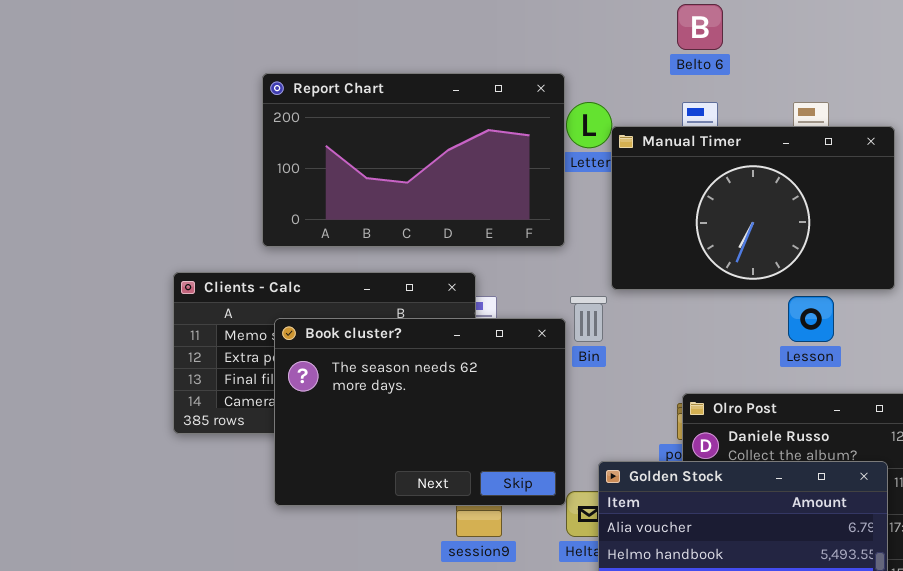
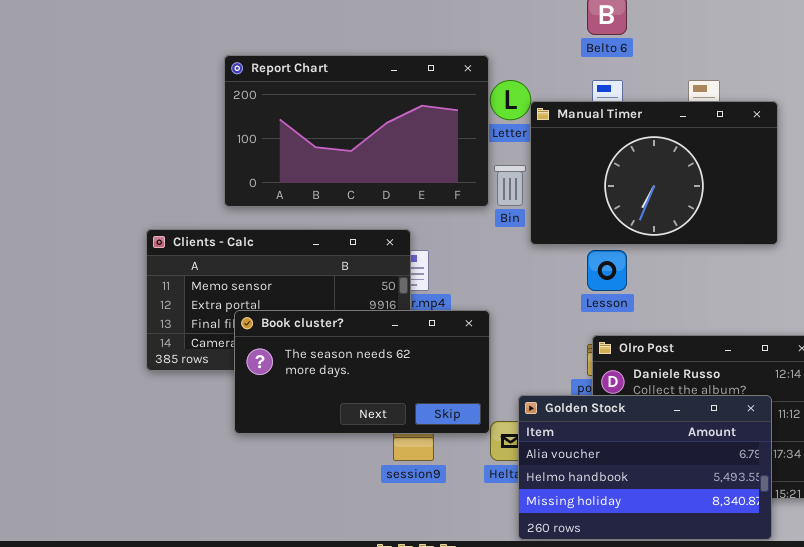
Bin: [570,296,607,342] -> [494,165,526,206], moved
Lesson: [788,296,834,342] -> [587,250,627,291], moved
Book cluster?: [274,318,566,506] -> [234,310,490,434], resized

